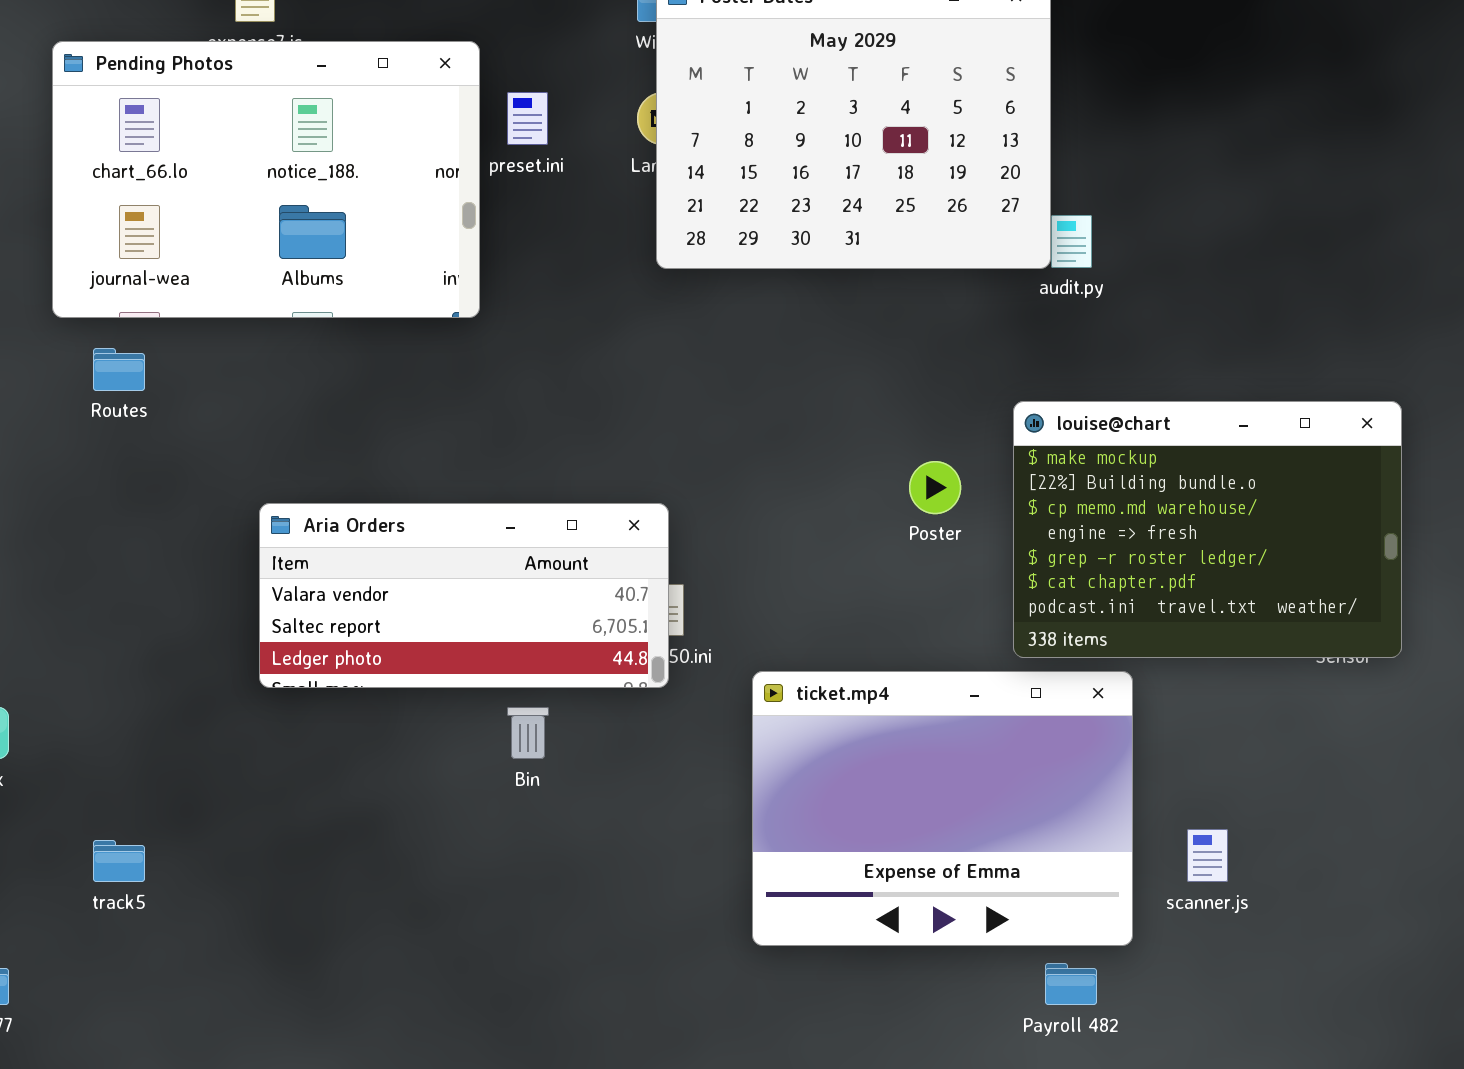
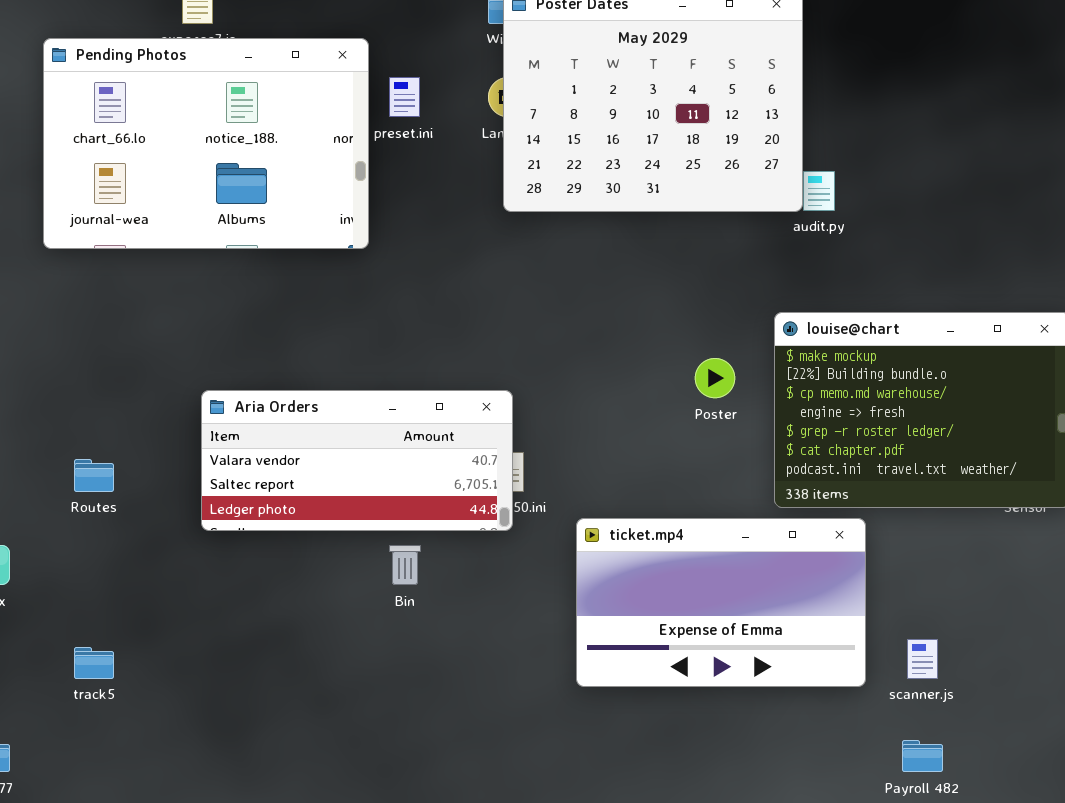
Routes: [93,348,145,391] -> [74,459,114,492], moved
ticket.mp4: [752,671,1133,946] -> [576,518,866,687], resized
Payroll 482: [1045,963,1097,1005] -> [902,740,943,772], moved

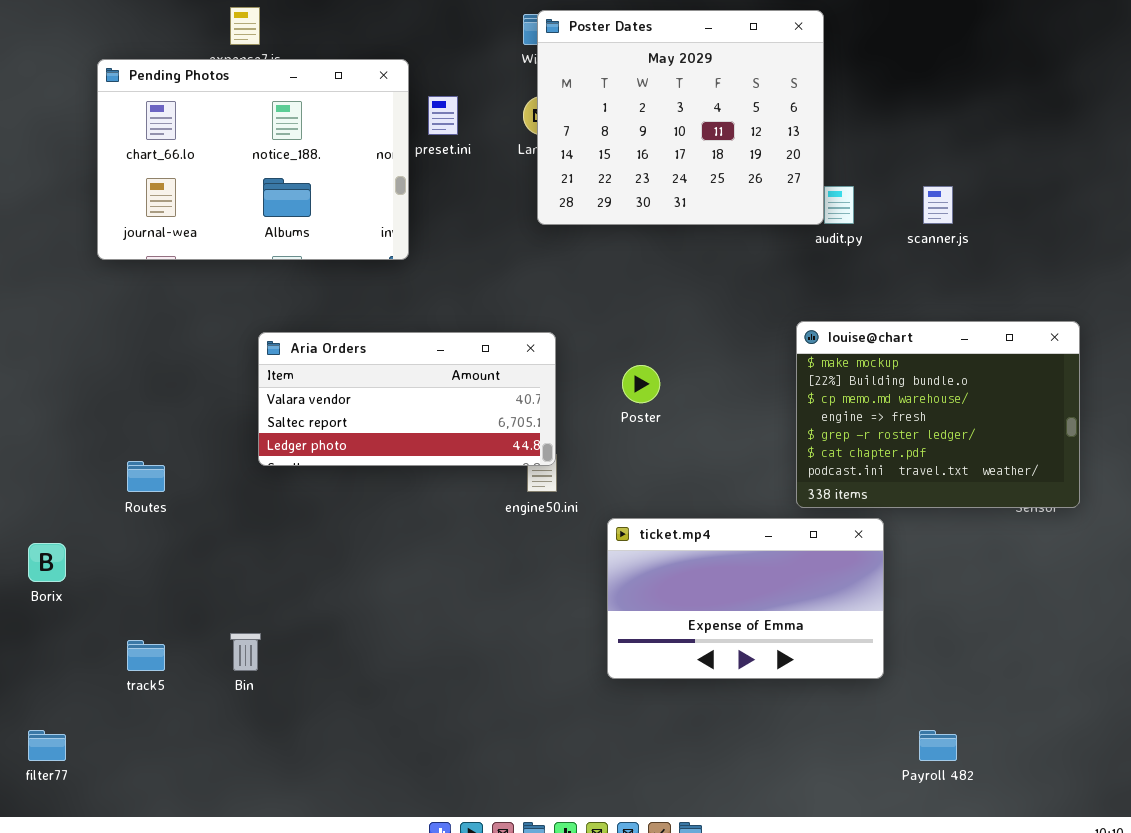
Poster: [695,358,735,398] -> [622,365,660,403], moved
Aria Orders: [201,390,513,531] -> [258,332,556,466], moved
Bin: [389,545,421,585] -> [230,633,261,671], moved
scanner.js: [907,639,938,679] -> [923,186,953,224], moved

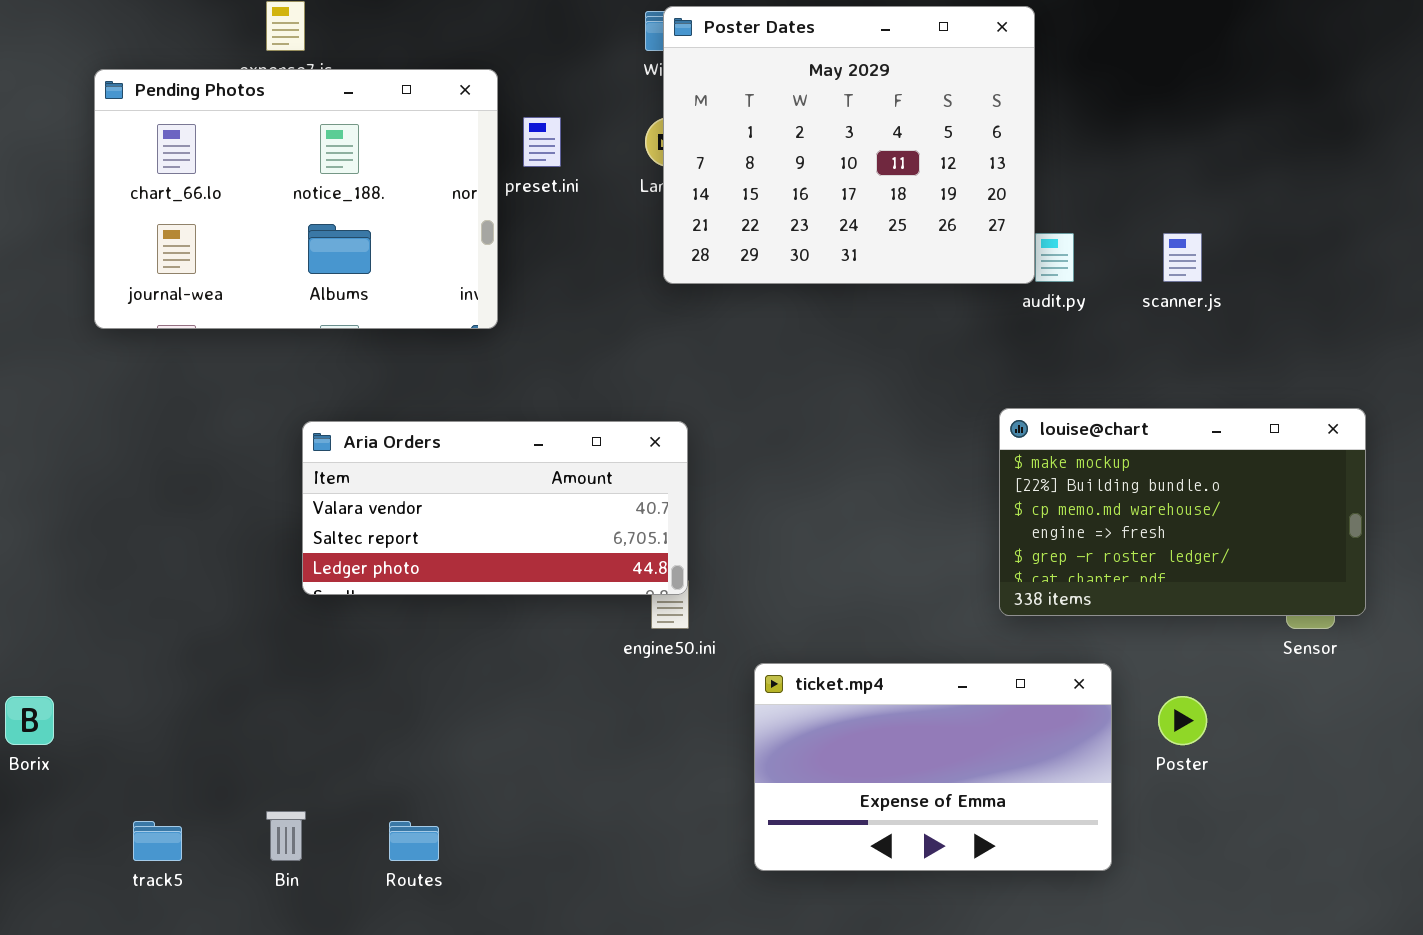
louise@chart: [796,321,1080,508] -> [999,408,1366,616], resized
Poster: [622,365,660,403] -> [1158,696,1207,745], moved
Routes: [127,461,165,492] -> [389,821,439,861], moved

